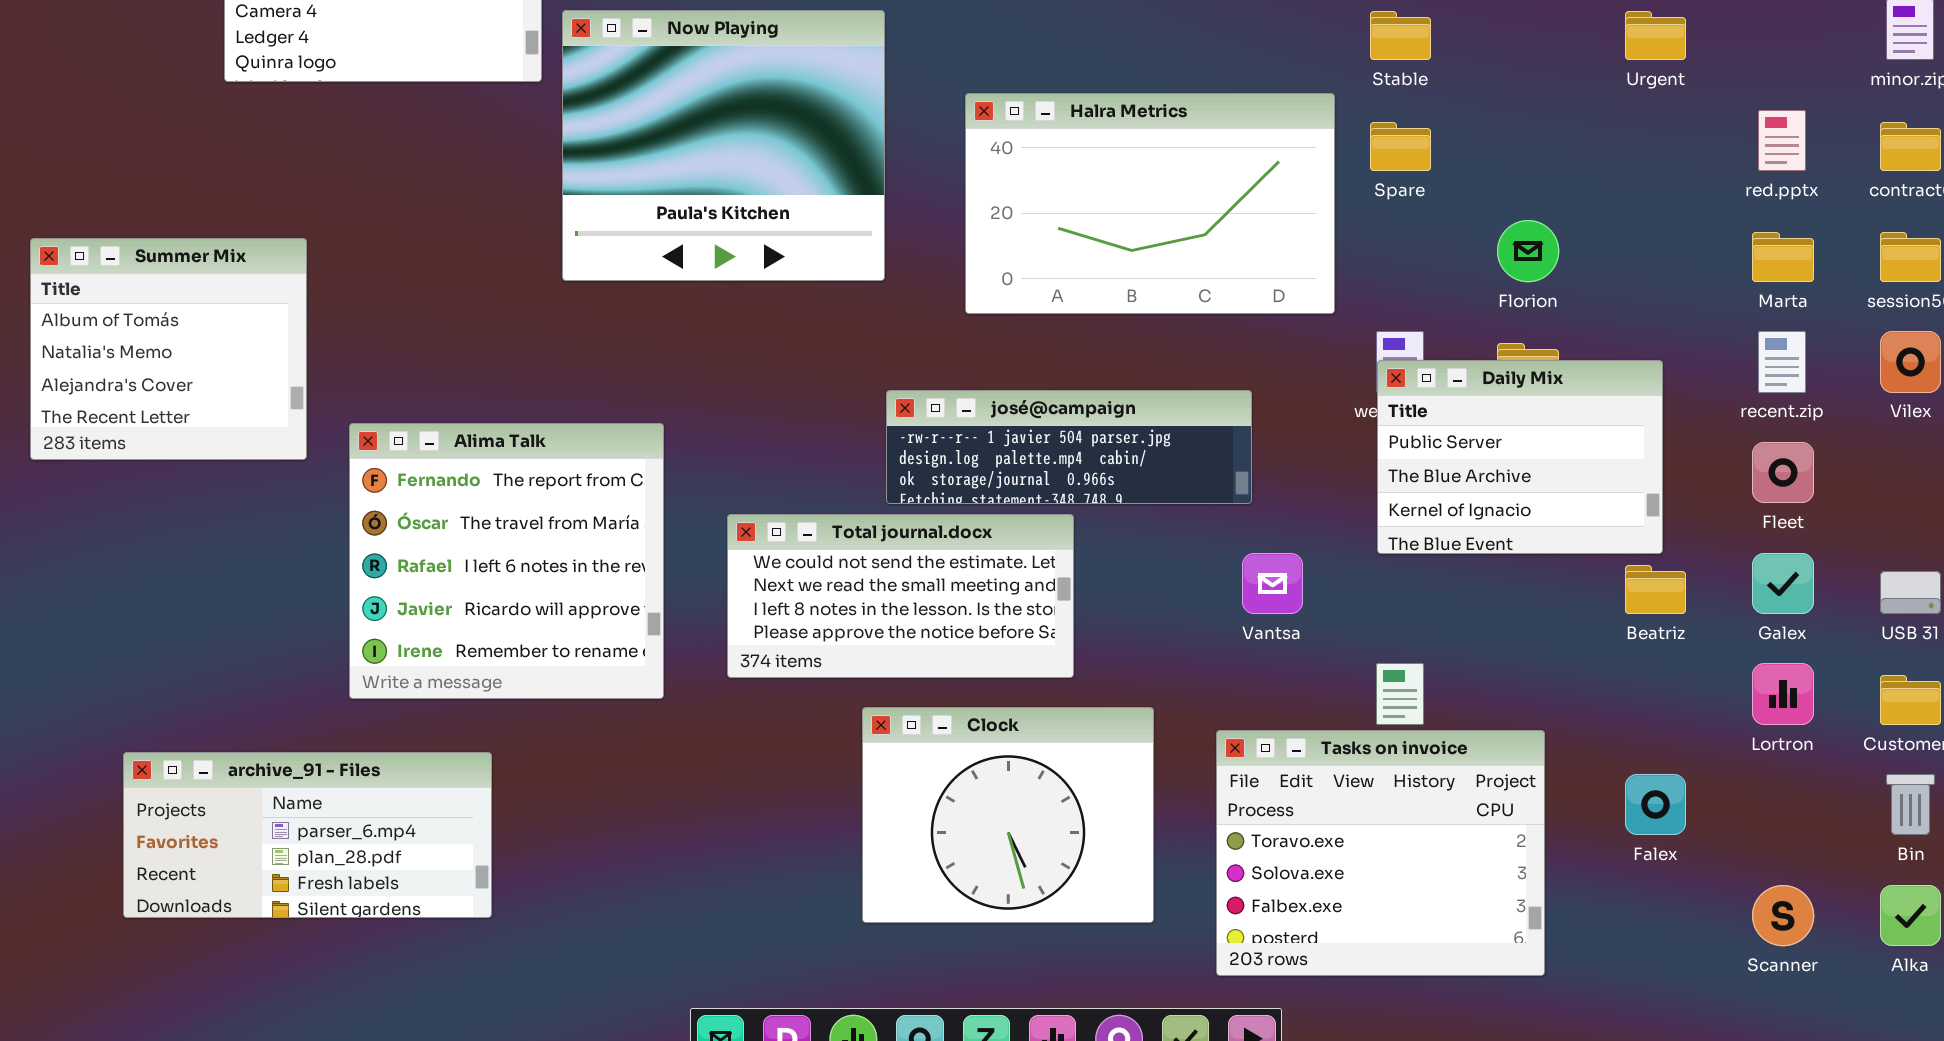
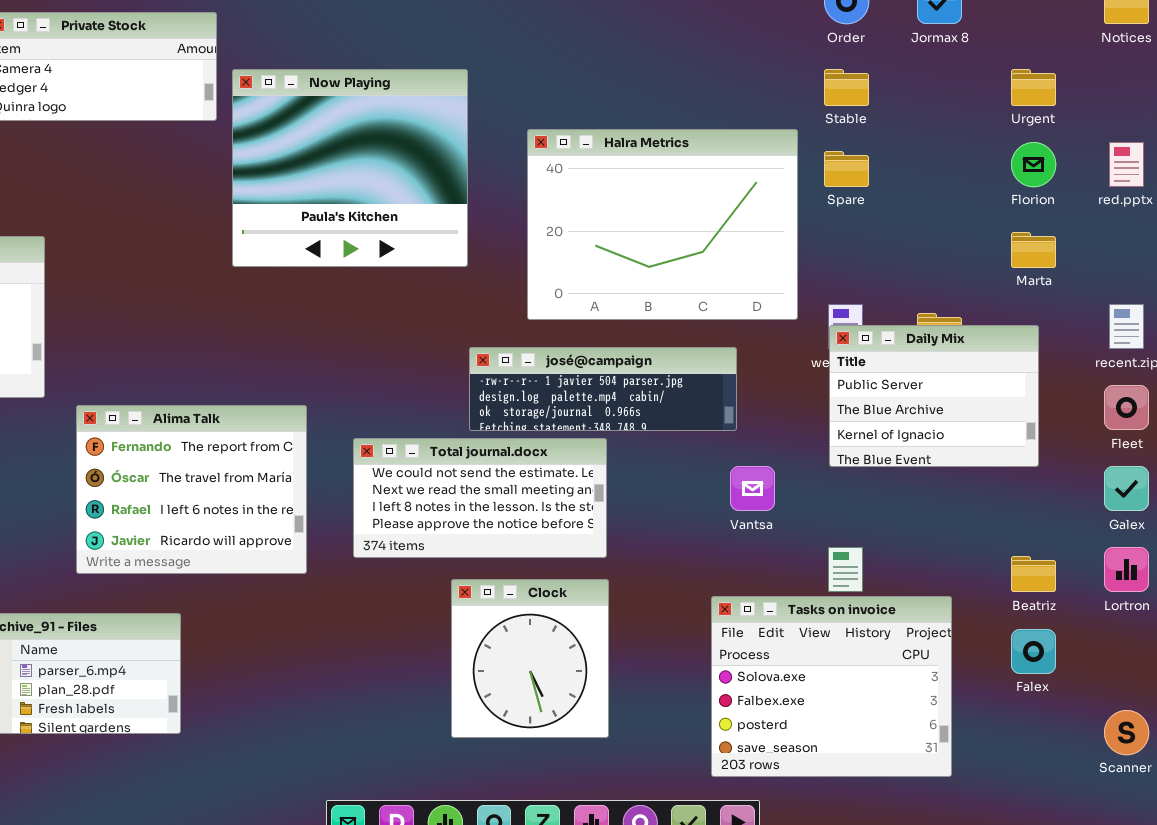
Halra Metrics: [965,93,1335,314] -> [527,129,798,320], resized
Florion: [1497,220,1559,282] -> [1011,142,1056,187], moved
Marta: [1752,232,1814,282] -> [1011,232,1056,268], moved
Alima Talk: [349,423,664,699] -> [76,405,307,574], resized
Beatriz: [1625,565,1686,614] -> [1011,556,1056,592], moved
Clock: [862,707,1154,923] -> [451,579,609,738], resized
Tasks on invoice: [1216,730,1545,976] -> [711,596,952,777], scrolled down 1 row

